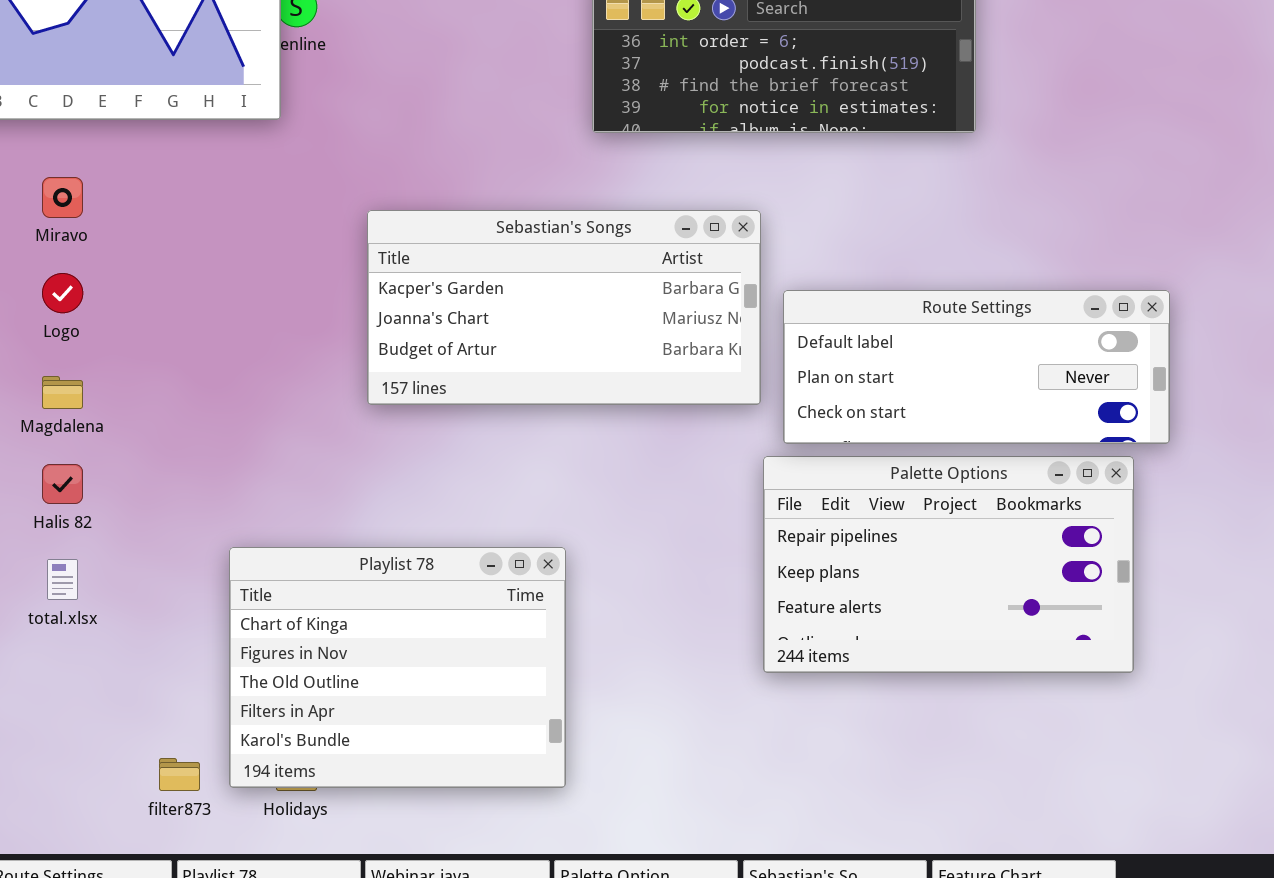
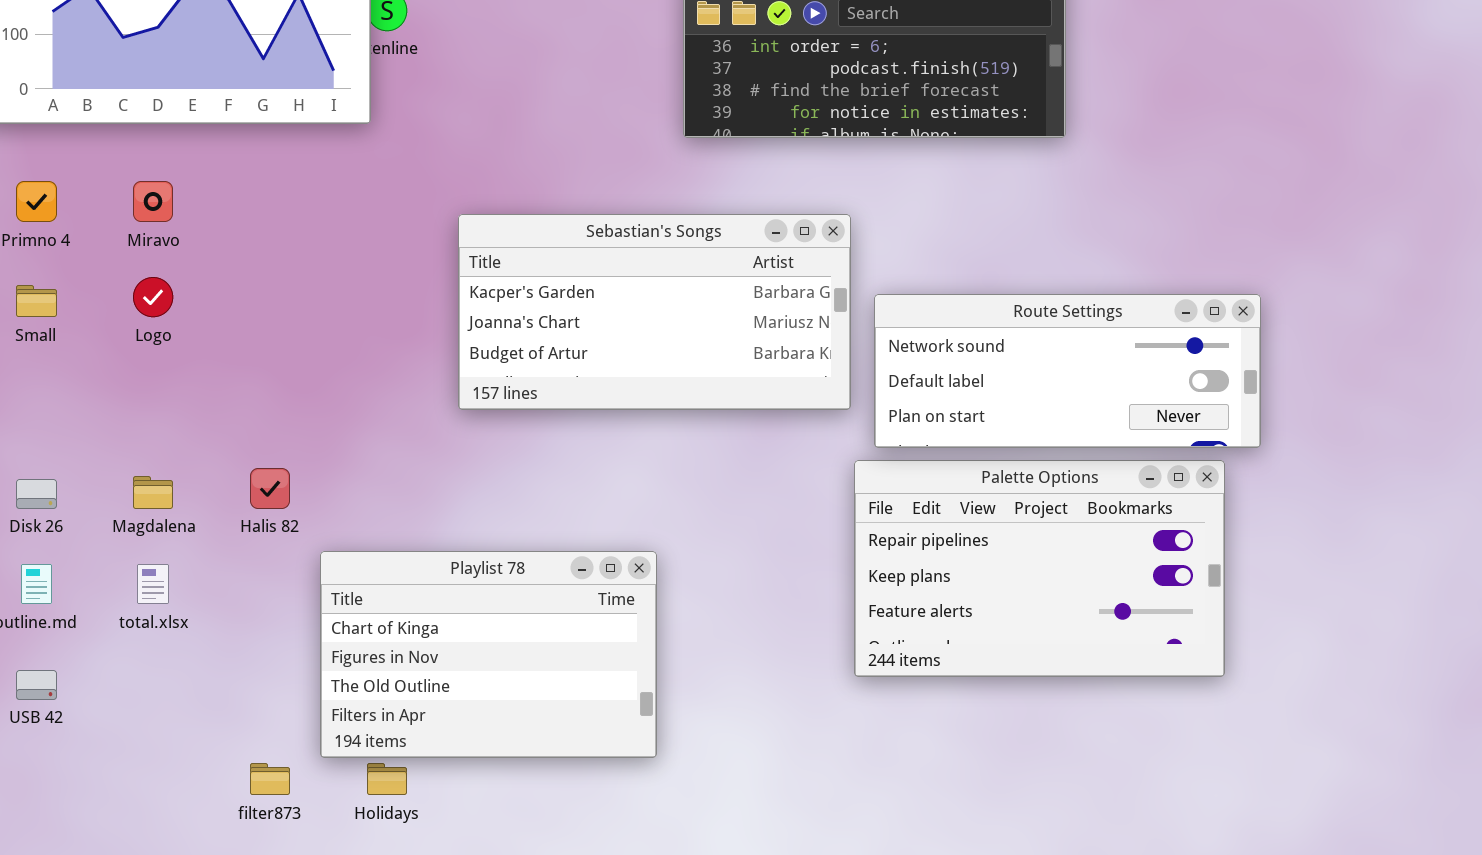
Route Settings: [783,290,1170,444] -> [874,294,1261,448], scrolled up 1 row
Magdalena: [42,376,83,409] -> [133,476,173,509], moved
Halis 82: [42,464,83,504] -> [250,468,290,509], moved
Playlist 78: [229,547,566,788] -> [320,551,657,758], resized

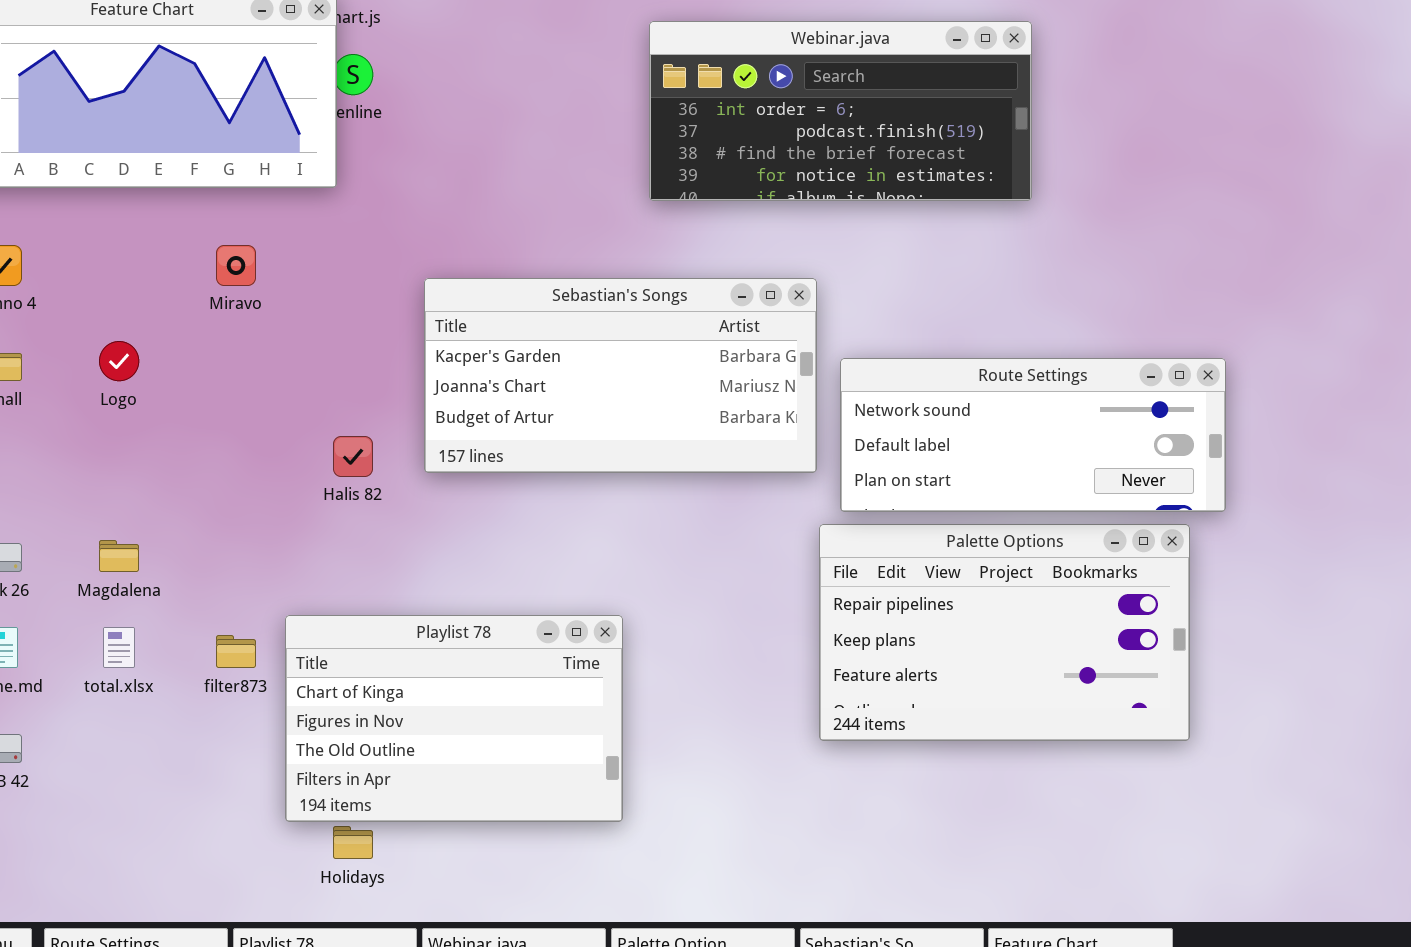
Miravo: [133,181,173,222] -> [216,245,256,286], moved
Halis 82: [250,468,290,509] -> [333,436,373,477], moved
filter873: [250,763,290,795] -> [216,635,256,668], moved

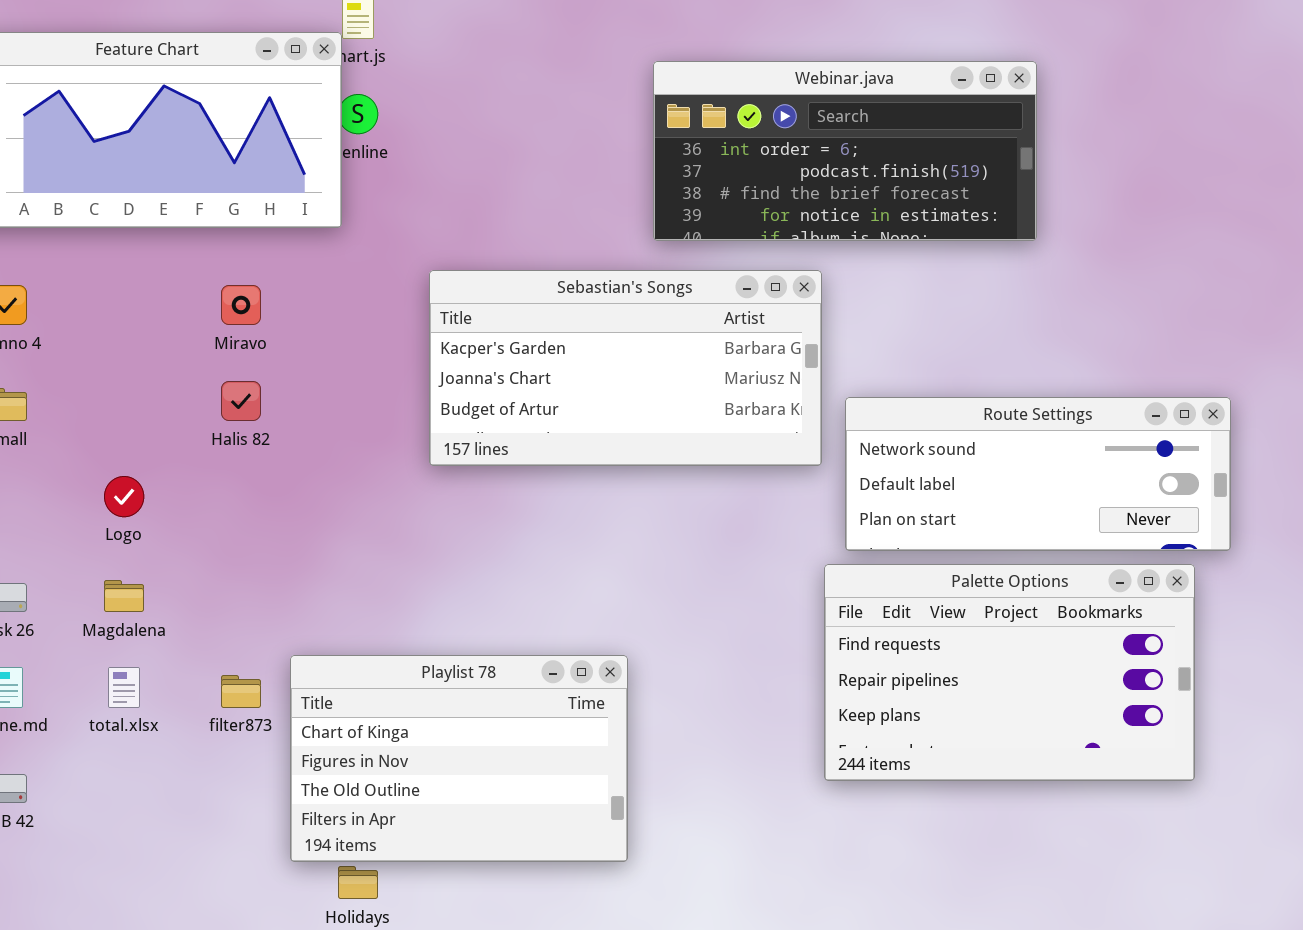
Sebastian's Songs: [424,278,817,473] -> [429,270,822,466], moved
Logo: [99,341,139,381] -> [104,476,144,517], moved
Halis 82: [333,436,373,477] -> [221,381,261,421], moved
Palette Options: [819,524,1190,741] -> [824,564,1195,781], scrolled up 1 row

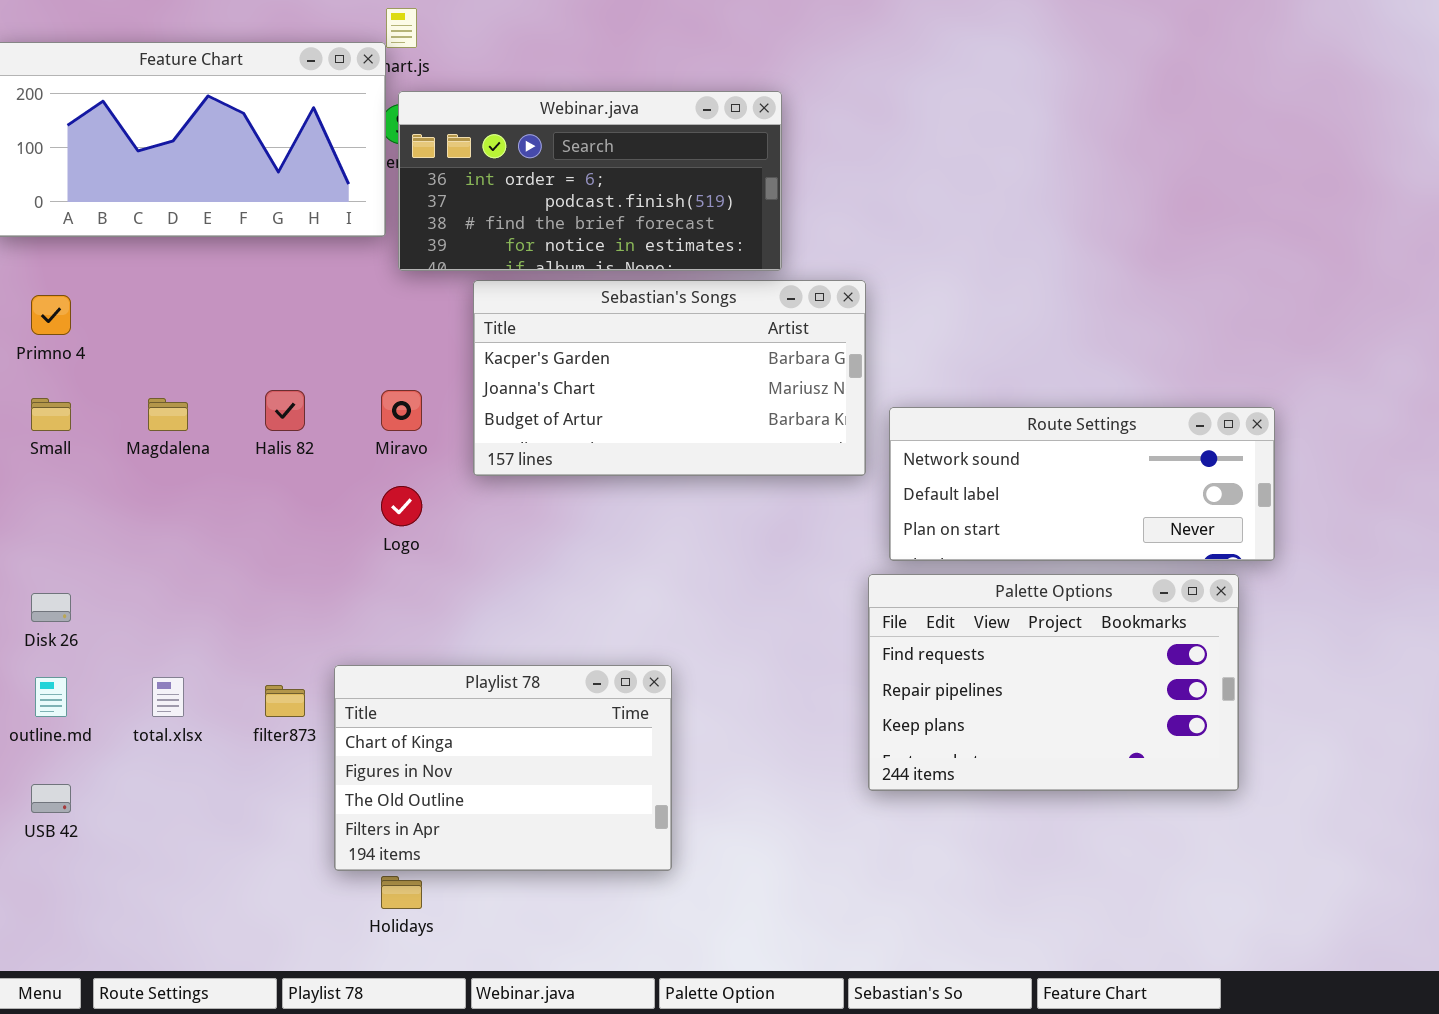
Webinar.java: [653,61,1037,241] -> [398,91,782,271], moved
Miravo: [221,285,261,325] -> [381,390,422,431], moved
Logo: [104,476,144,517] -> [381,486,422,526], moved
Magdalena: [104,580,144,612] -> [148,398,188,431], moved

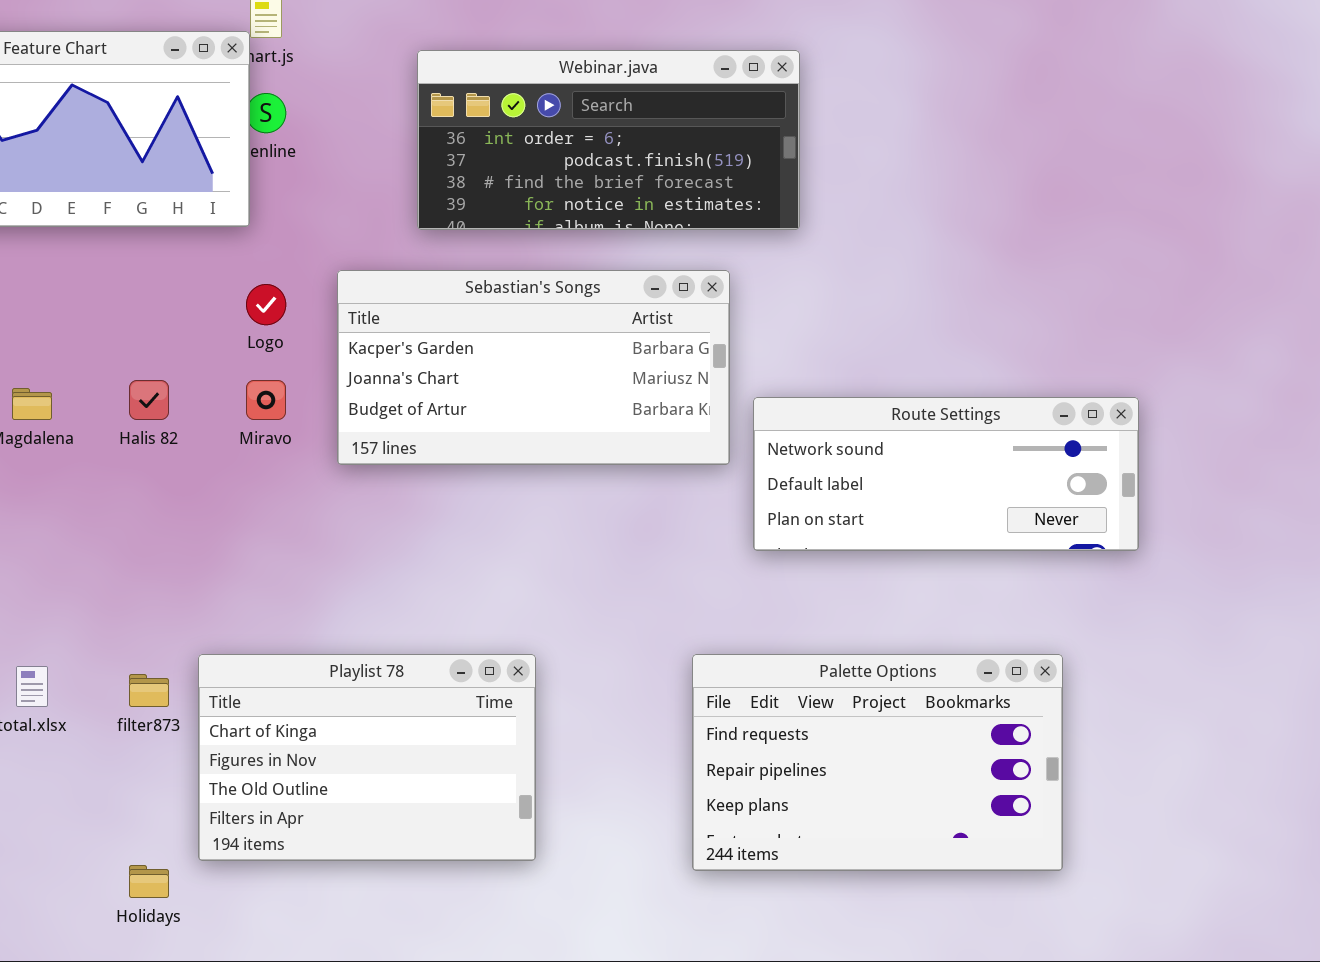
Webinar.java: [398,91,782,271] -> [417,50,800,230], moved
Logo: [381,486,422,526] -> [246,284,286,325], moved
Palette Options: [868,574,1239,791] -> [692,654,1063,871], moved
Holidays: [381,876,422,909] -> [129,865,169,898], moved

